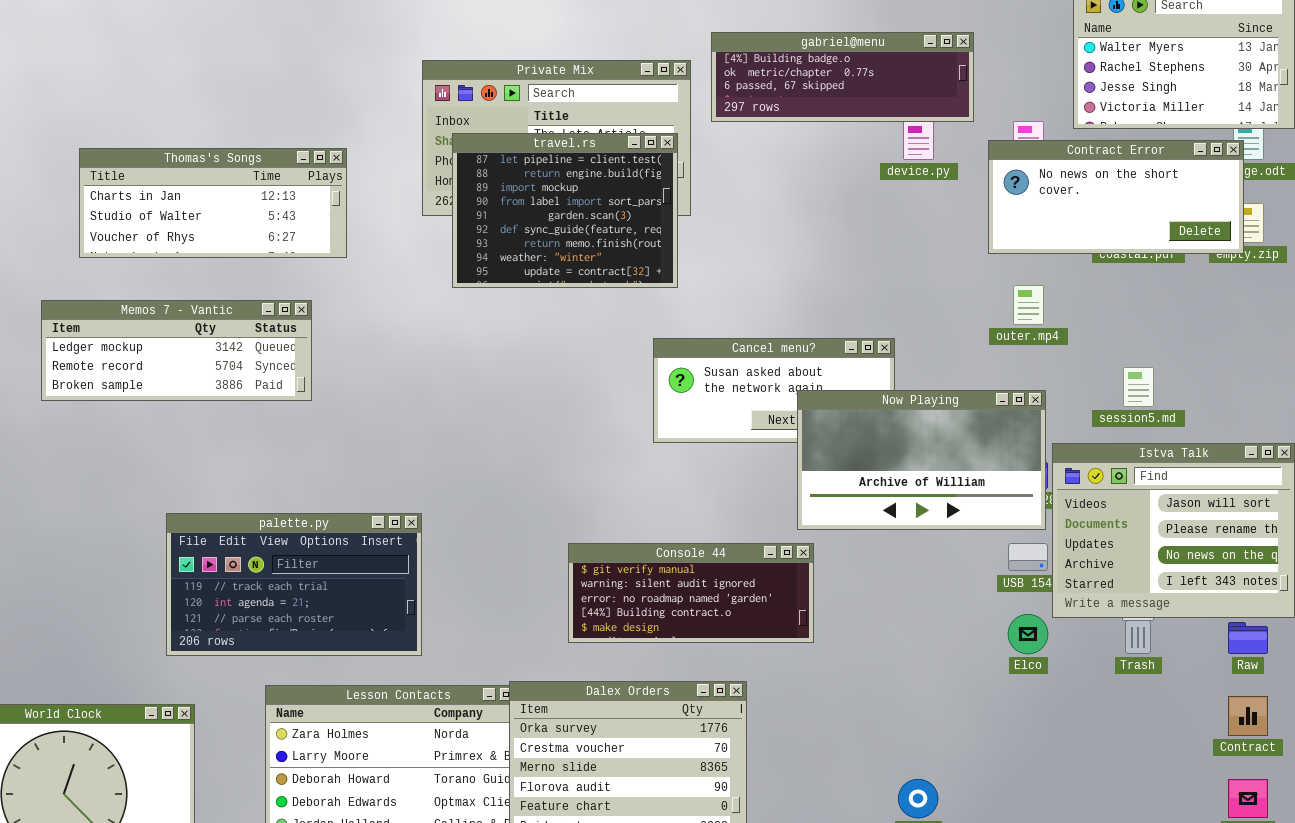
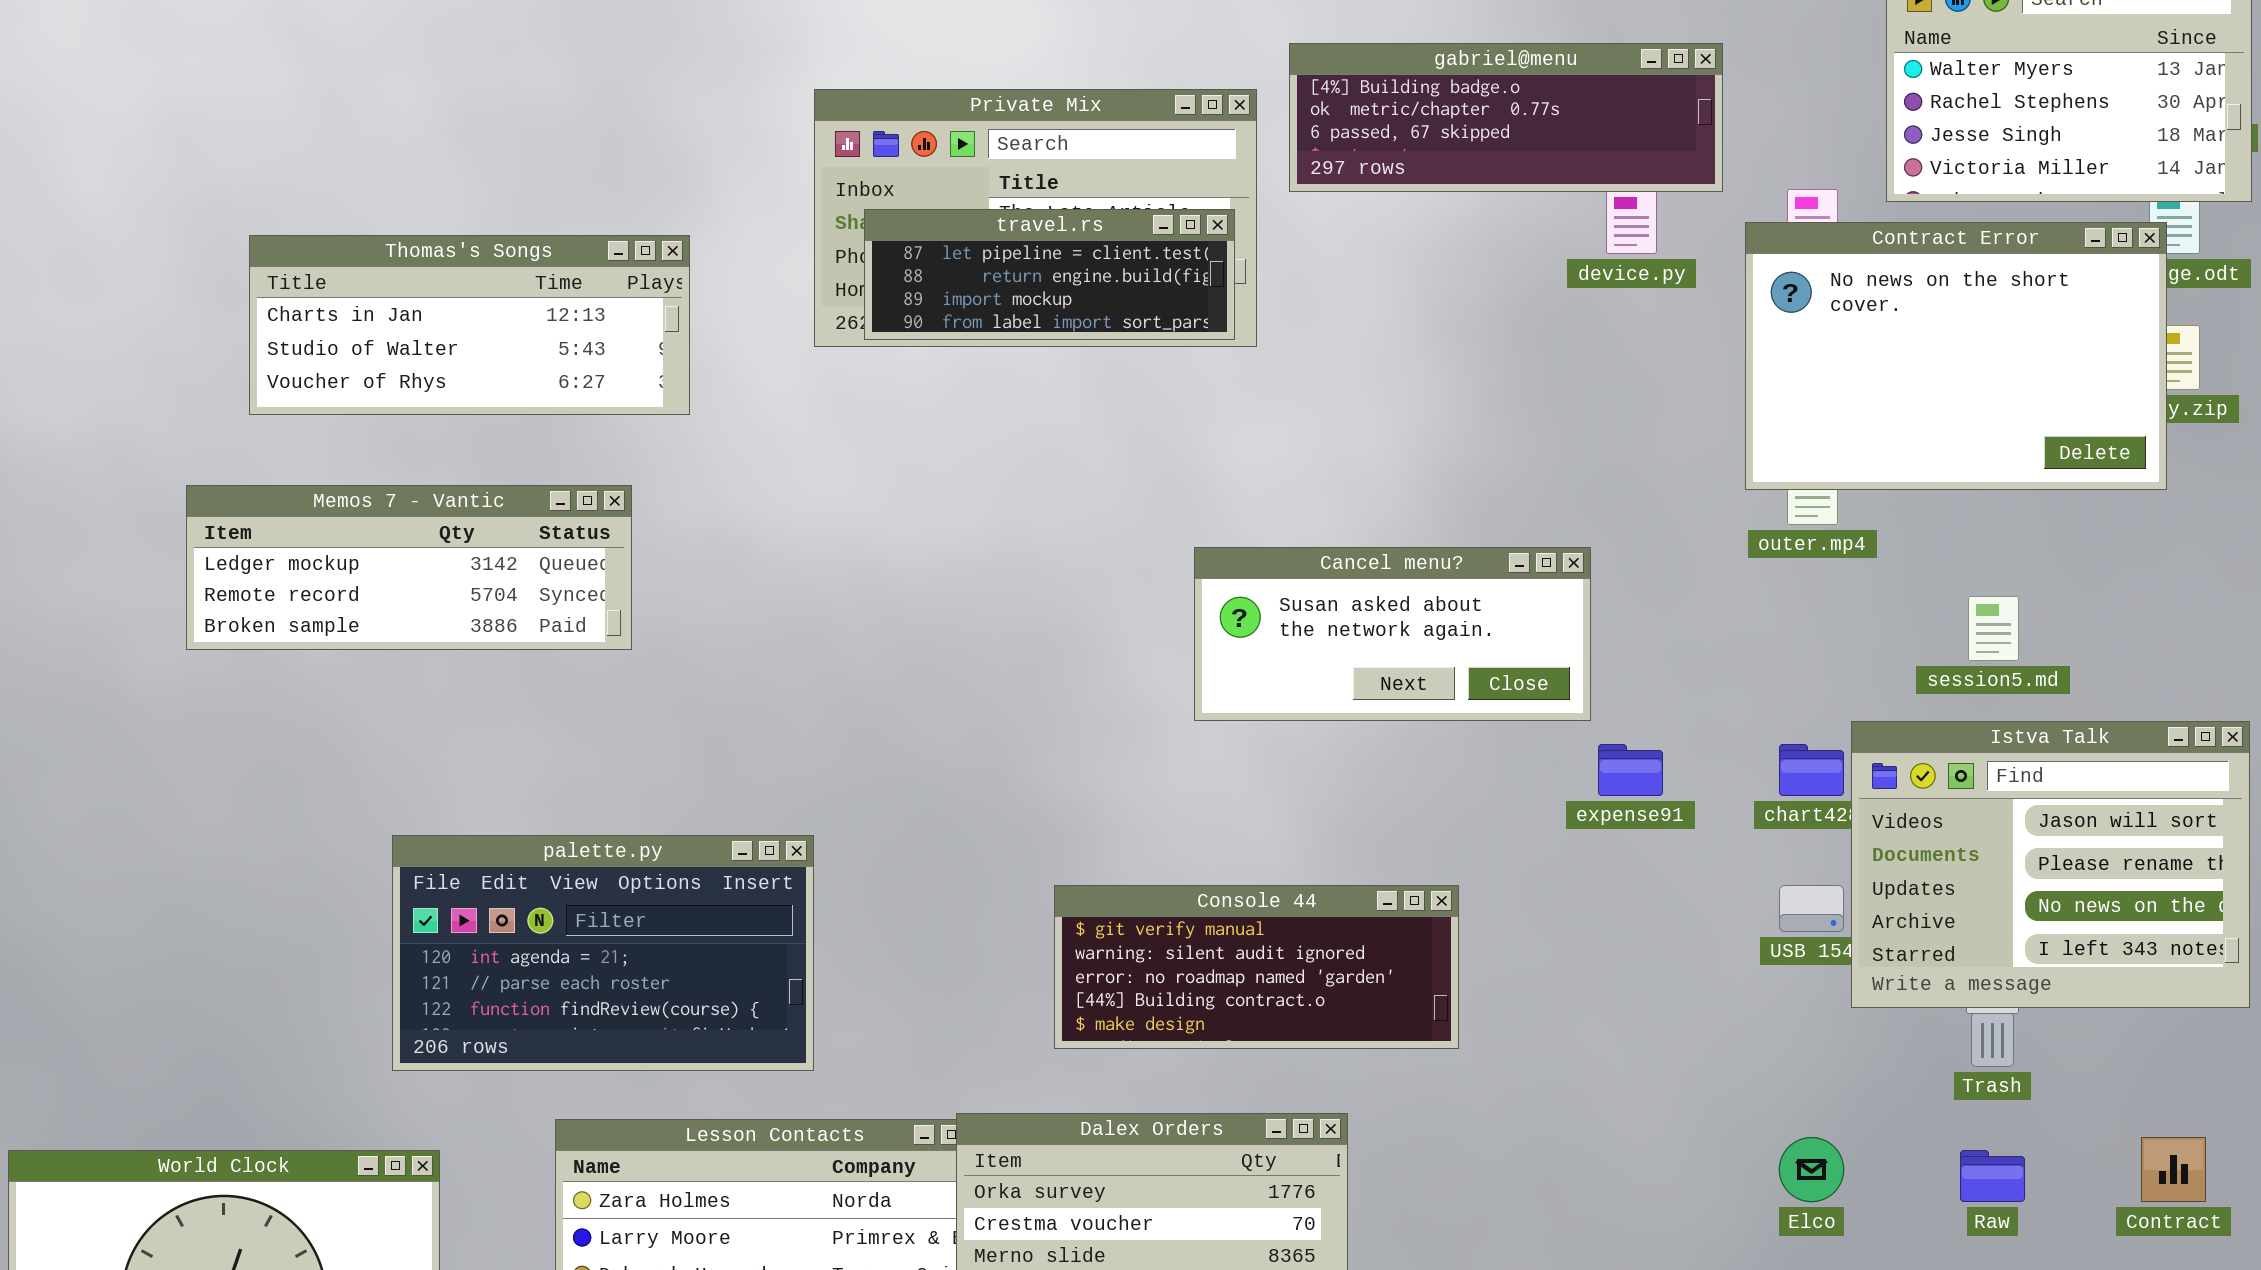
travel.rs: [452,133,678,288] -> [864,209,1235,340], resized
Contract Error: [988,140,1244,254] -> [1745,222,2167,490], resized
Now Playing: [797,390,1046,530] -> none, closed
palette.py: [166,513,422,656] -> [392,835,814,1071], scrolled down 1 row
Elco: [1008,614,1048,654] -> [1779,1137,1844,1202], moved
Raw: [1228,622,1268,654] -> [1960,1150,2025,1202], moved

